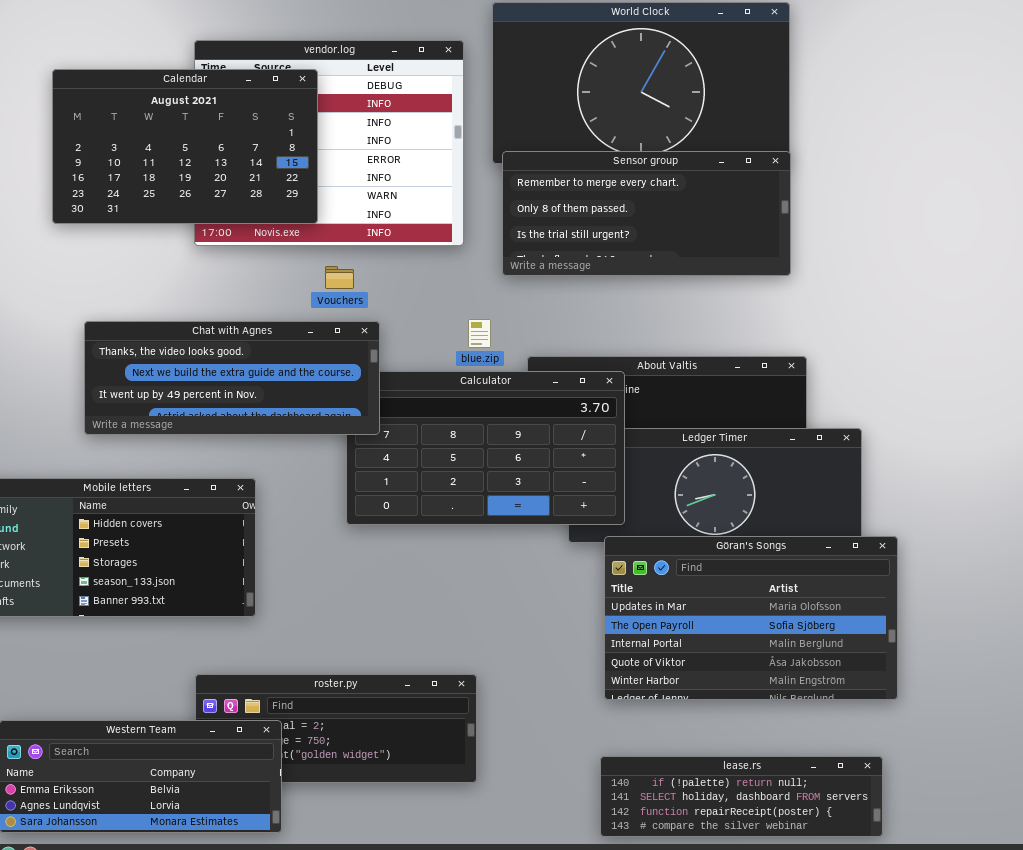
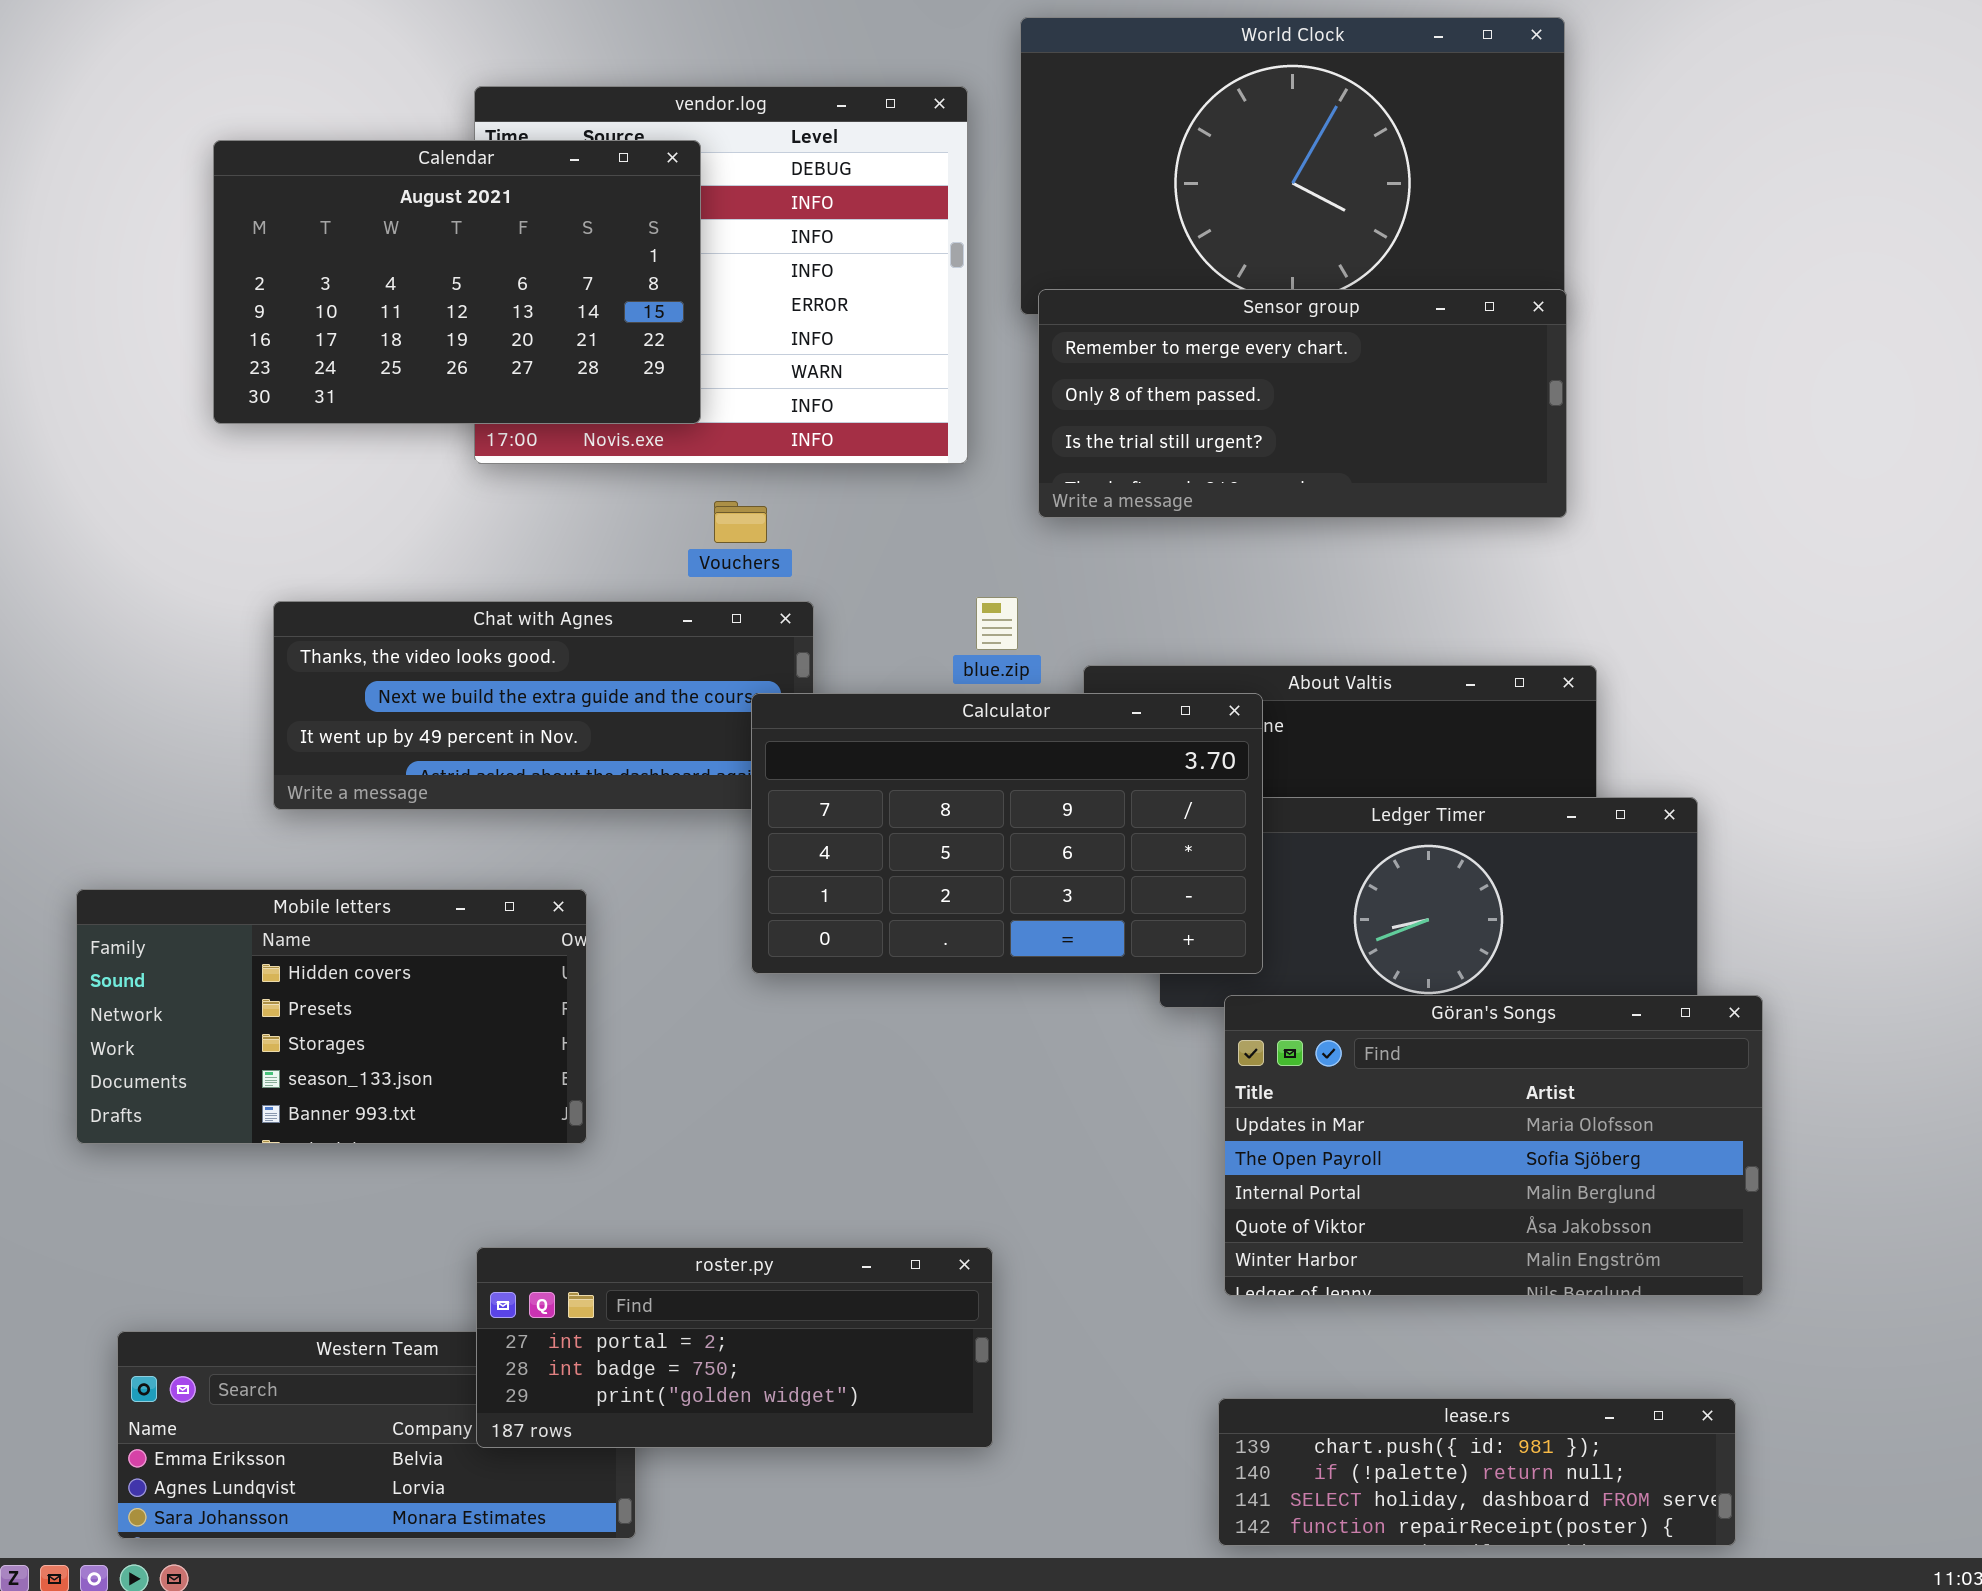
Calculator: [346,371,625,525] -> [751,693,1263,974], raised
roster.py: [195,674,477,783] -> [476,1247,993,1448], raised
lease.rs: [600,756,883,837] -> [1218,1398,1736,1546], scrolled up 1 row

